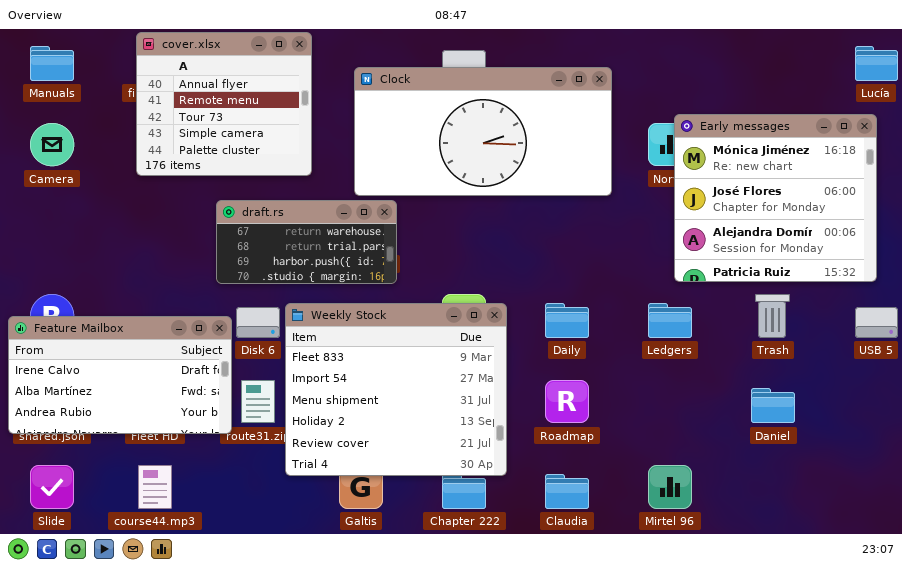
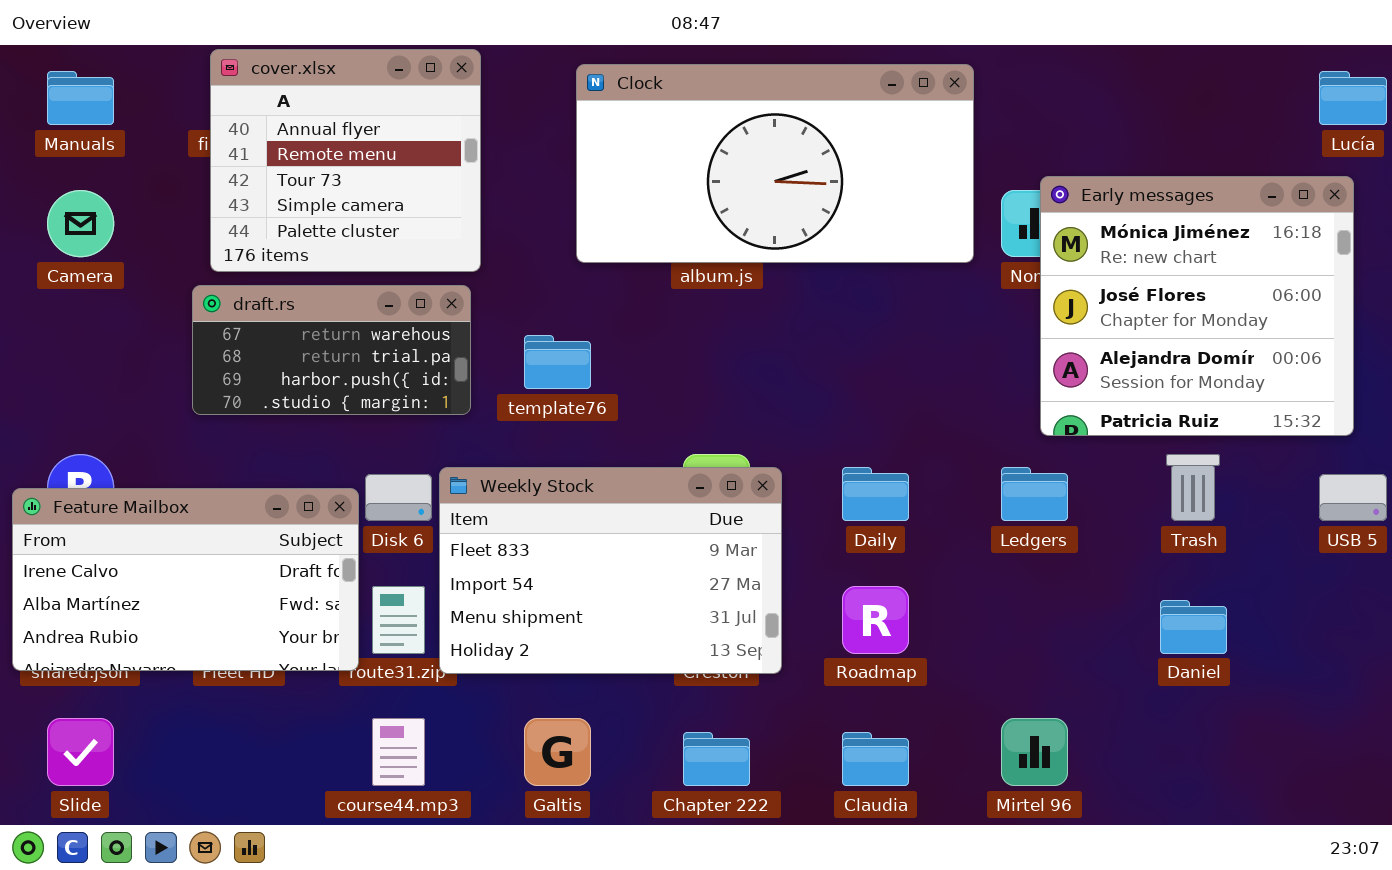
Clock: [354,67,612,196] -> [576,64,974,263], moved
draft.rs: [216,200,397,284] -> [192,285,471,415], moved
Weekly Stock: [285,303,507,476] -> [439,467,782,674], resized
course44.mp3: [138,465,172,509] -> [372,718,425,786], moved

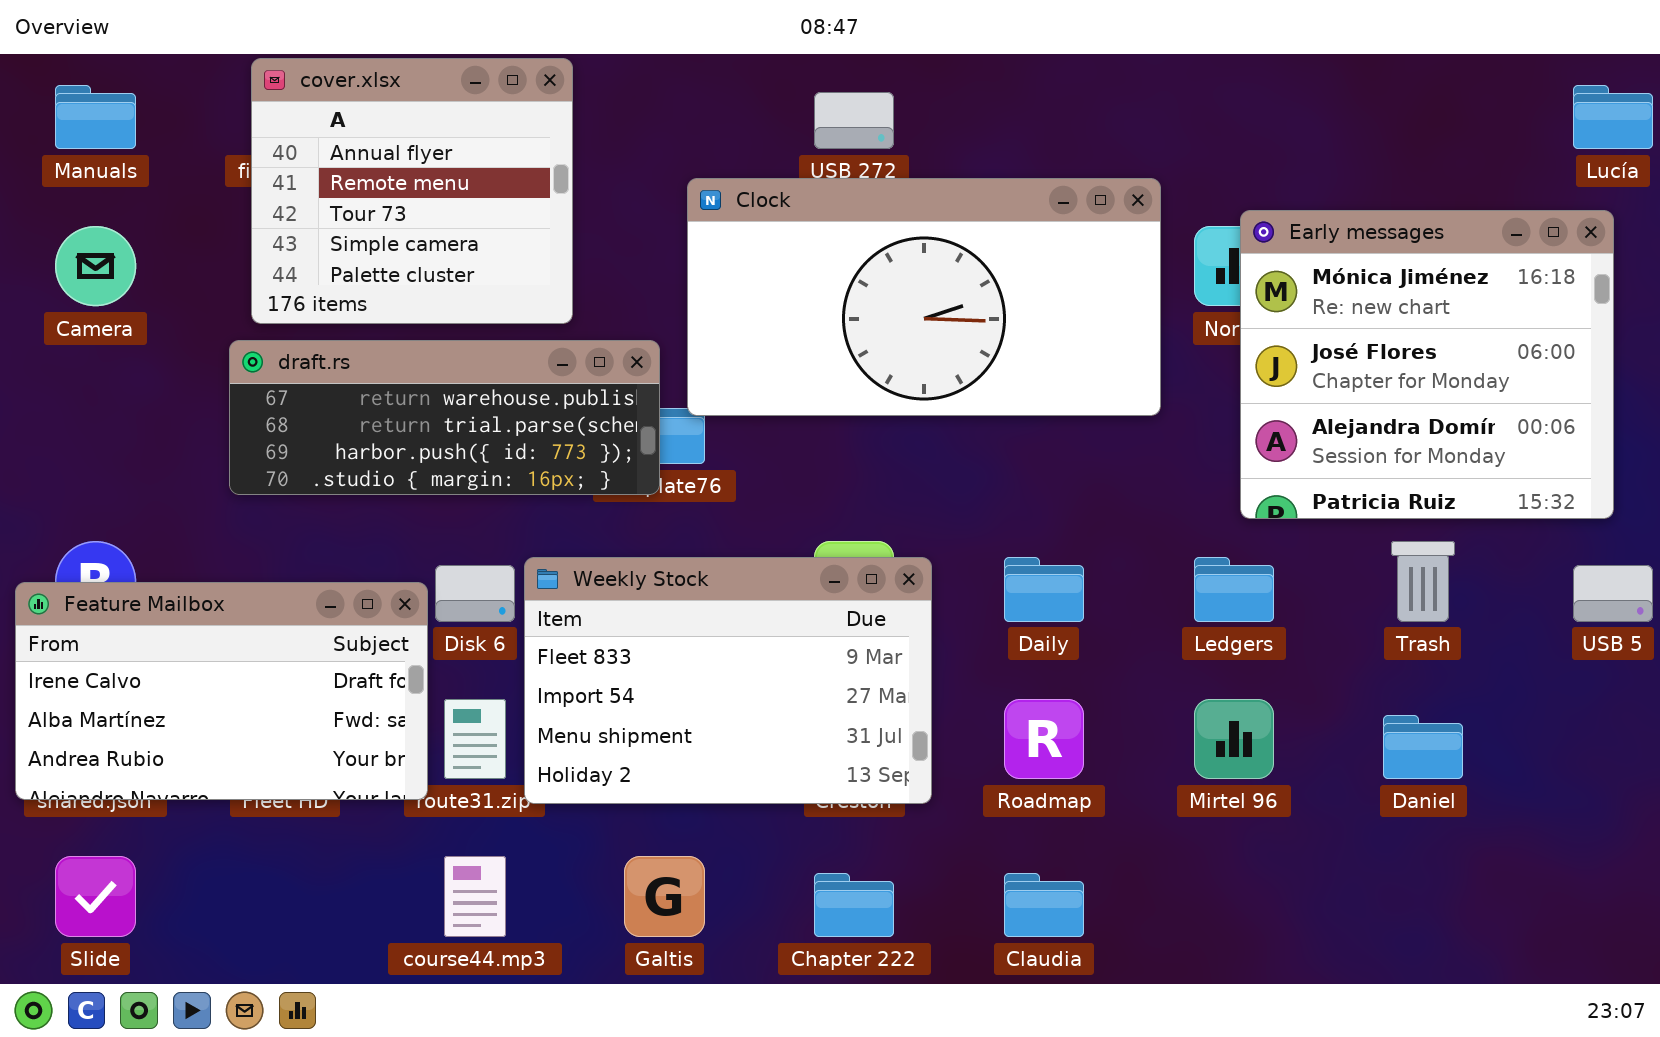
Clock: [576,64,974,263] -> [687,178,1161,416], moved
draft.rs: [192,285,471,415] -> [229,340,660,495], resized
Mirtel 96: [1001,718,1068,786] -> [1194,699,1274,779], moved

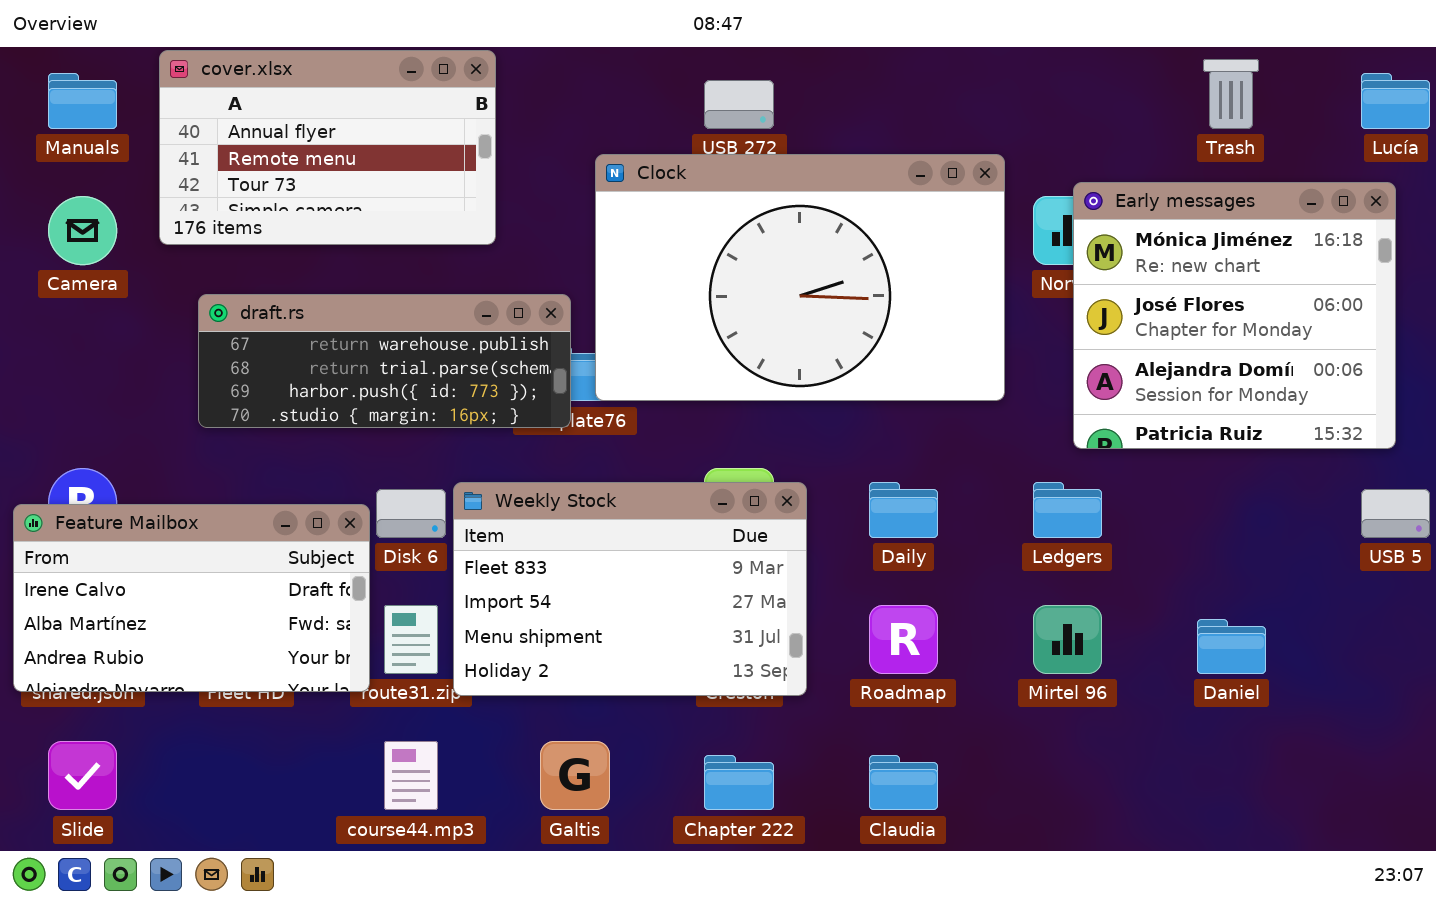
cover.xlsx: [251,58,573,324] -> [159,50,496,245], resized
Clock: [687,178,1161,416] -> [595,154,1005,401], resized
Trash: [1391,541,1455,622] -> [1203,59,1259,129], moved

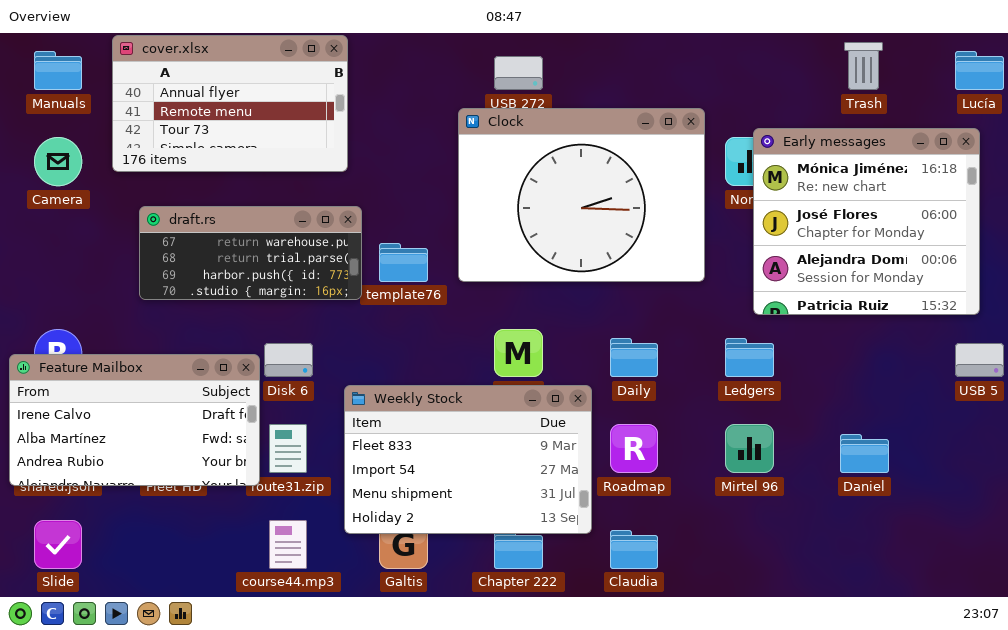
Clock: [595,154,1005,401] -> [458,108,705,282], resized
draft.rs: [198,294,571,428] -> [139,206,362,300], resized
Weekly Stock: [453,482,807,696] -> [344,385,592,534], moved

